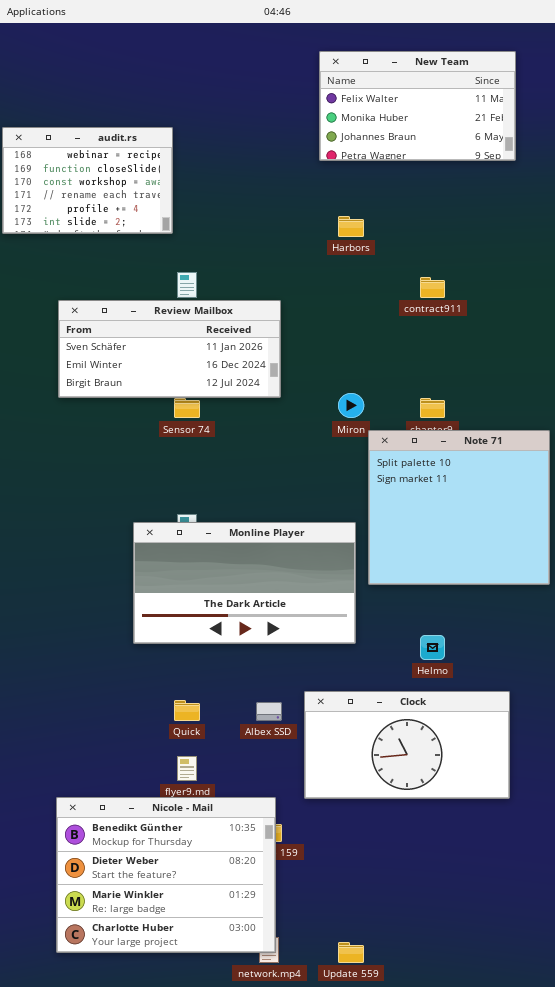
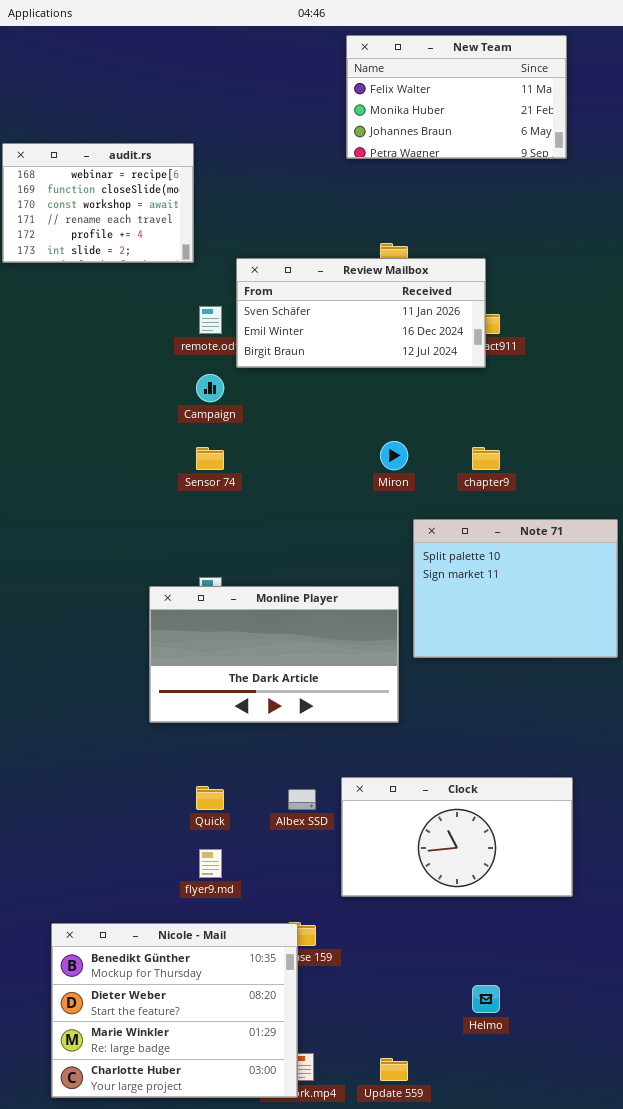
New Team: [319,51,516,161] -> [346,35,567,159], moved
Review Mailbox: [58,300,281,398] -> [236,258,486,368], moved
Note 71: [368,430,550,585] -> [413,519,618,658], resized
Helmo: [420,635,445,660] -> [472,985,500,1013], moved
Nicole - Mail: [56,797,276,953] -> [51,923,298,1098], moved

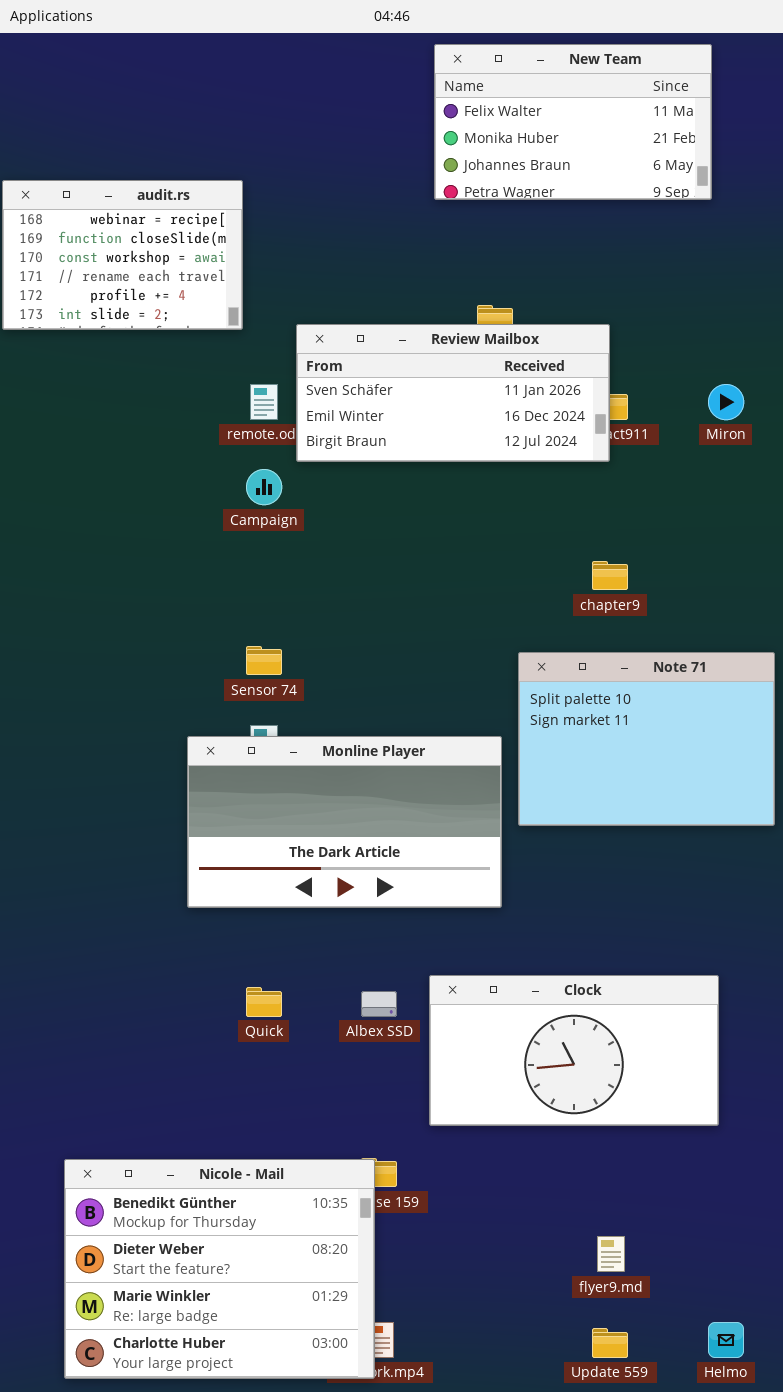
Miron: [380,441,408,470] -> [708,384,744,420], moved
Sensor 74: [196,447,224,470] -> [246,646,282,675], moved
flyer9.md: [199,849,222,878] -> [597,1236,625,1272], moved
Helmo: [472,985,500,1013] -> [708,1322,744,1358], moved
Update 559: [380,1058,408,1081] -> [592,1328,628,1358], moved

